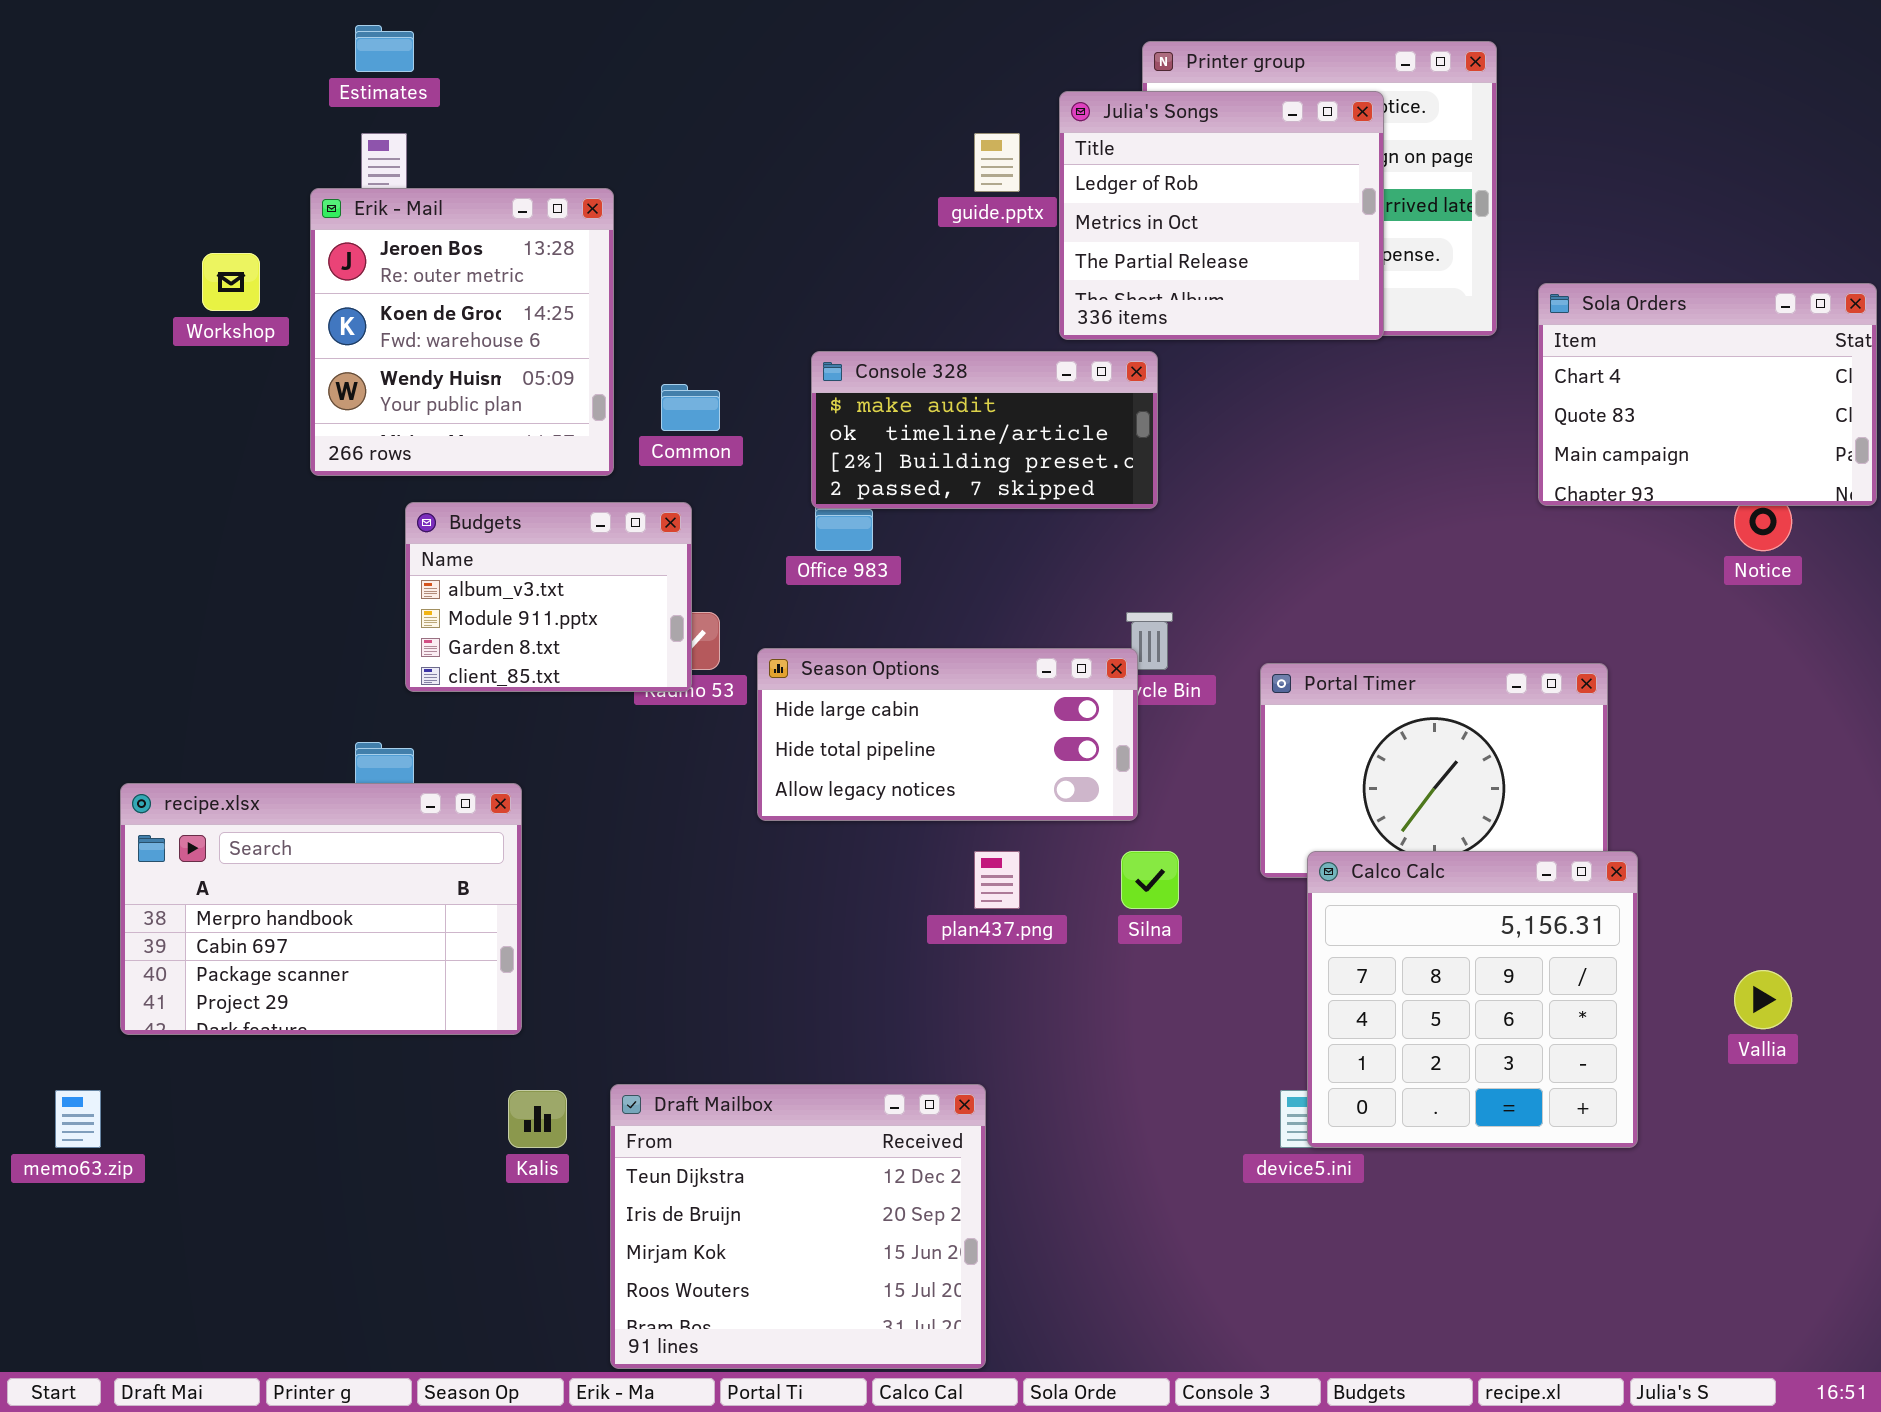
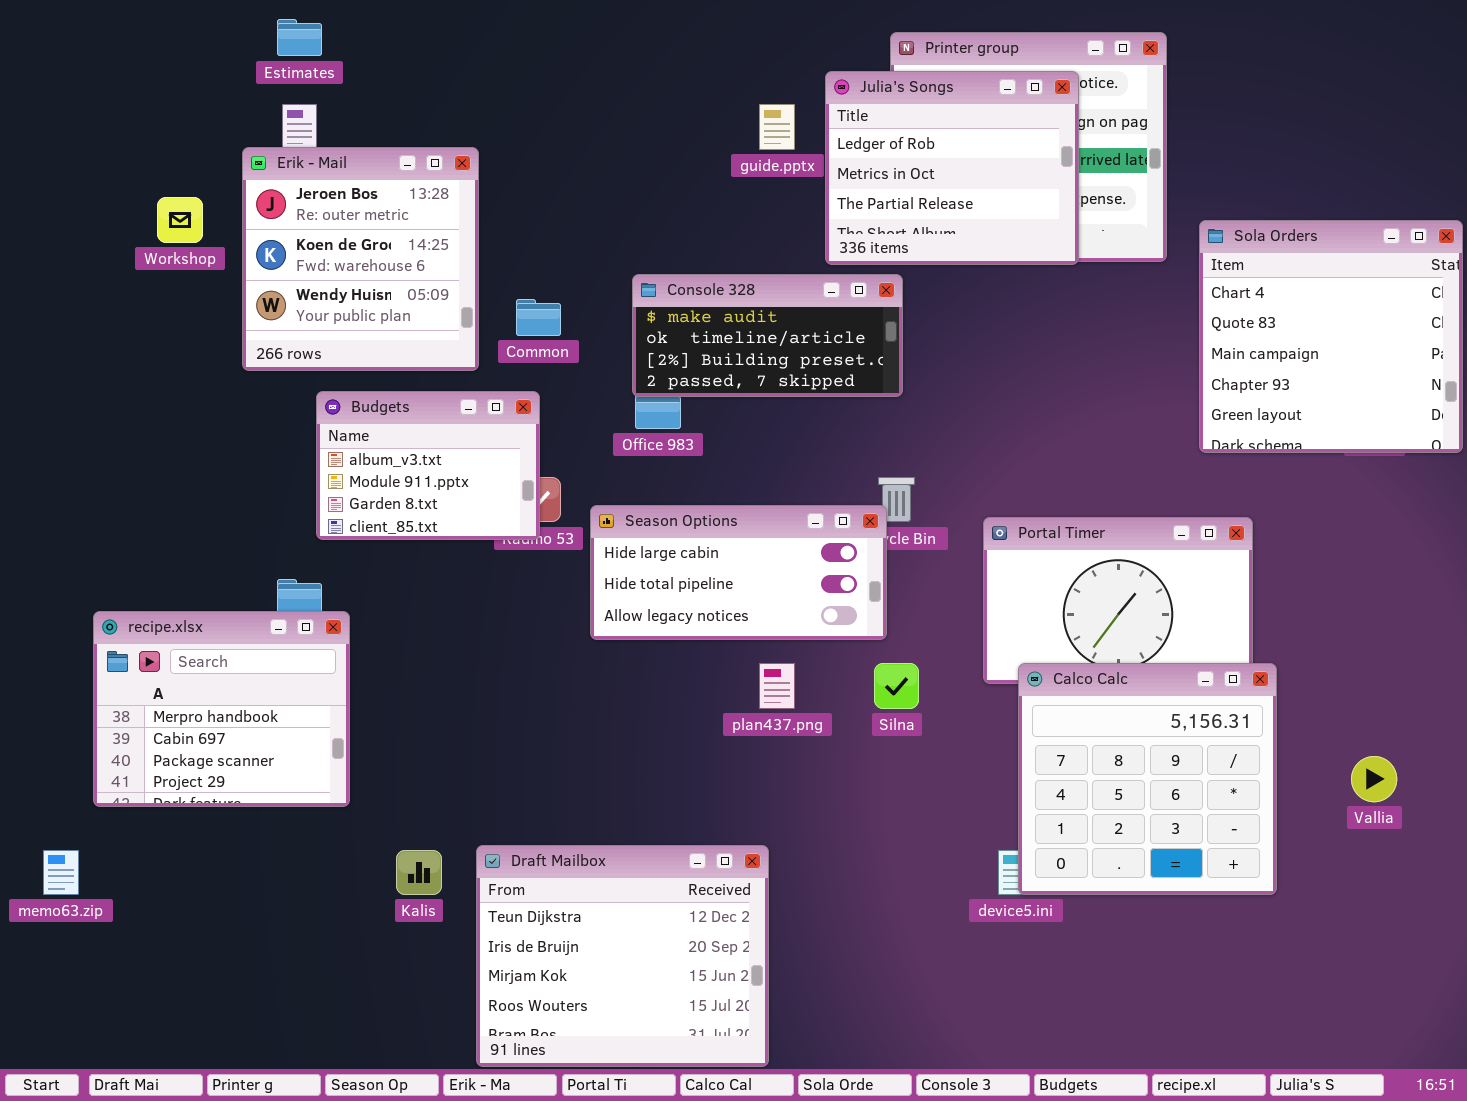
Sola Orders: [1538,283,1877,506] -> [1199,220,1463,453], resized
recipe.xlsx: [120,783,522,1035] -> [93,611,350,807], resized

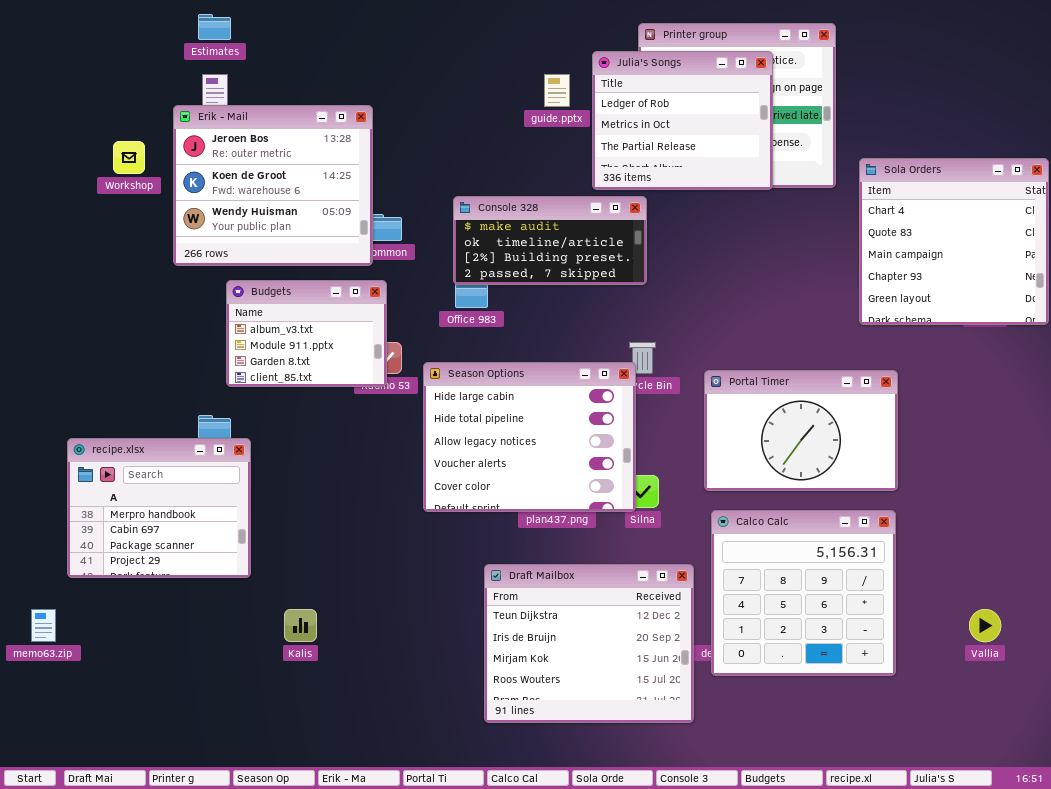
Erik - Mail: [242,147,479,371] -> [173,105,373,266], resized
Season Options: [590,505,887,640] -> [423,362,636,512], resized
Calco Calc: [1018,663,1277,895] -> [711,510,896,676], moved
Vallia: [1351,756,1397,802] -> [969,609,1001,642], moved
Draft Mailbox: [476,845,769,1067] -> [484,564,694,723], moved

